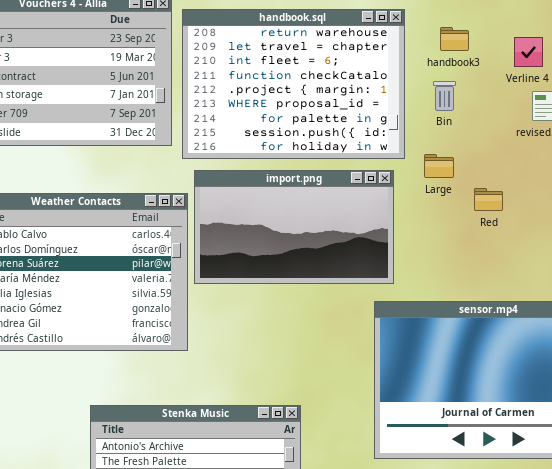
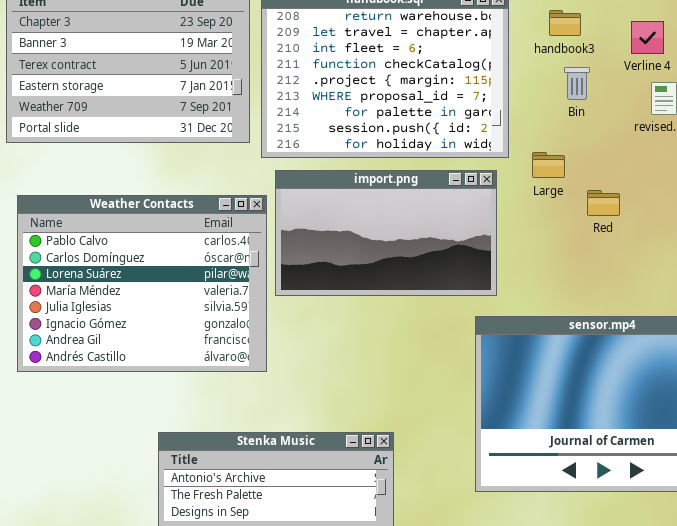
Bin: [433,81,456,111] -> [564,67,590,100], moved

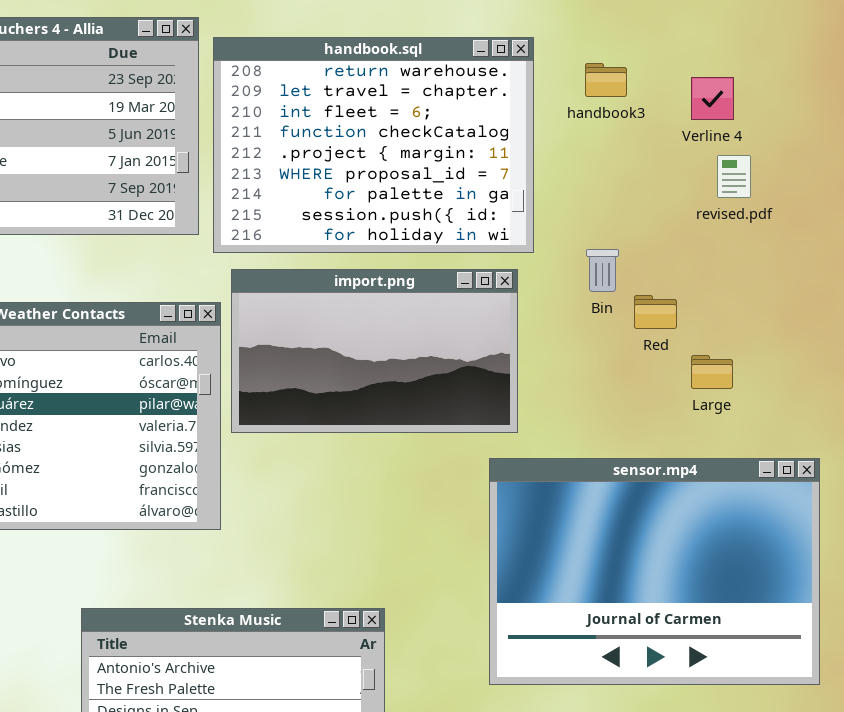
Bin: [564,67,590,100] -> [586,249,619,292], moved
Large: [532,152,565,178] -> [691,355,733,389], moved

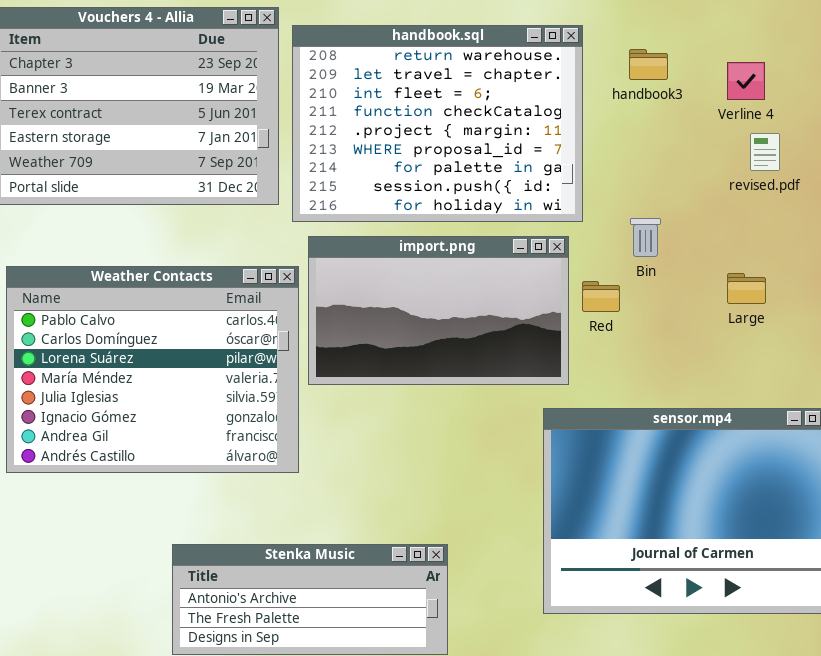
Red: [634,295,677,329] -> [582,281,620,312], moved
Large: [691,355,733,389] -> [727,273,766,304], moved

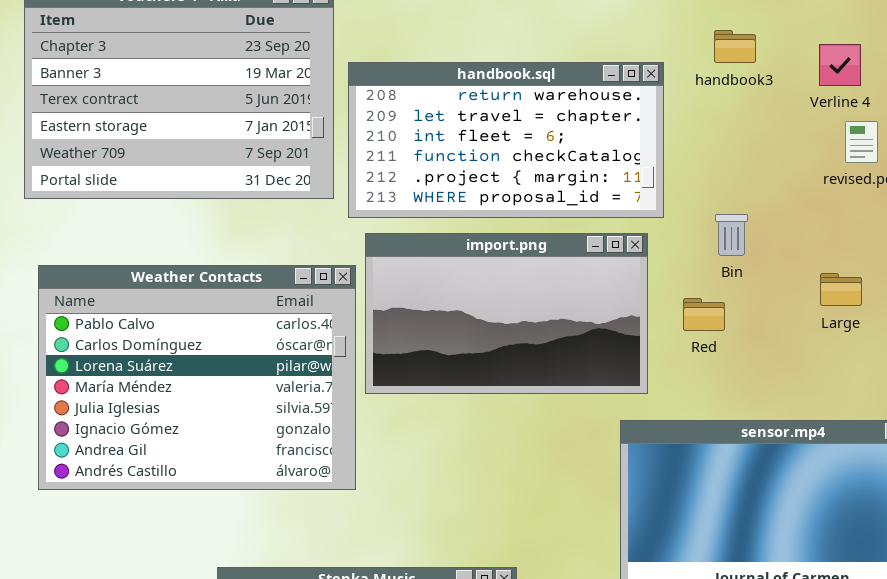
handbook.sql: [292,25,583,222] -> [348,62,664,218], resized
Red: [582,281,620,312] -> [683,298,725,331], moved

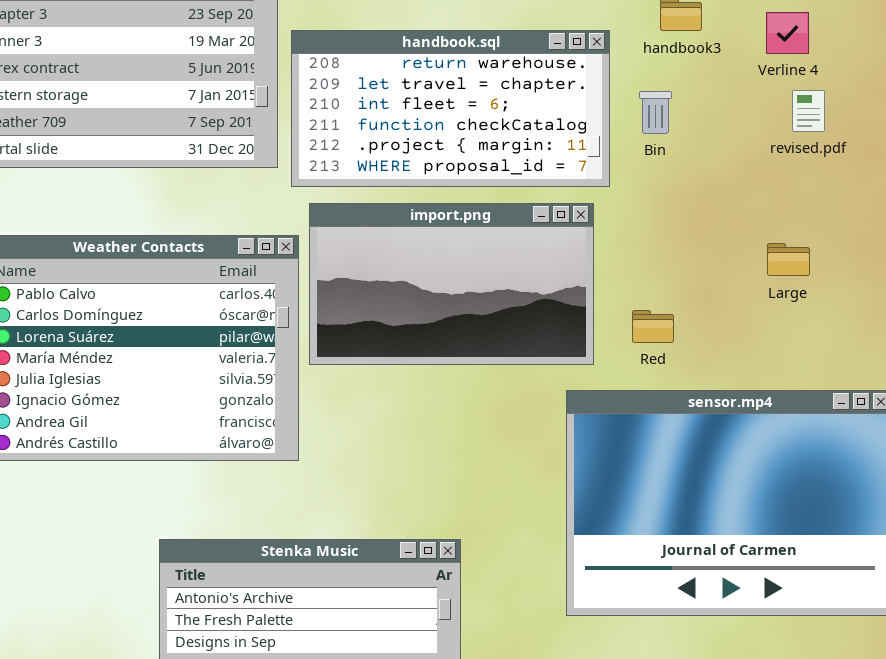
Bin: [715,214,748,256] -> [639,91,672,134], moved
Red: [683,298,725,331] -> [632,310,674,343], moved

